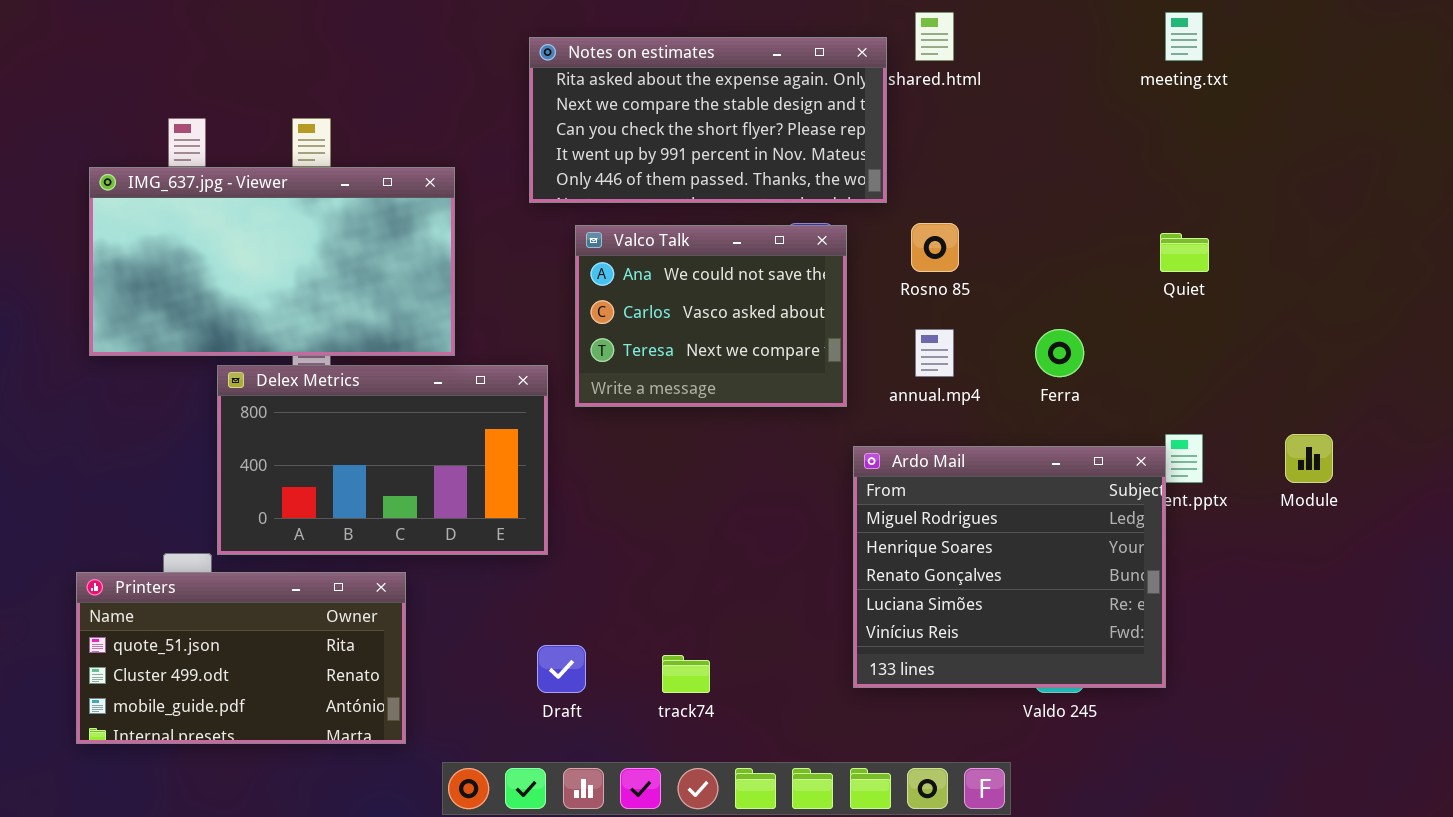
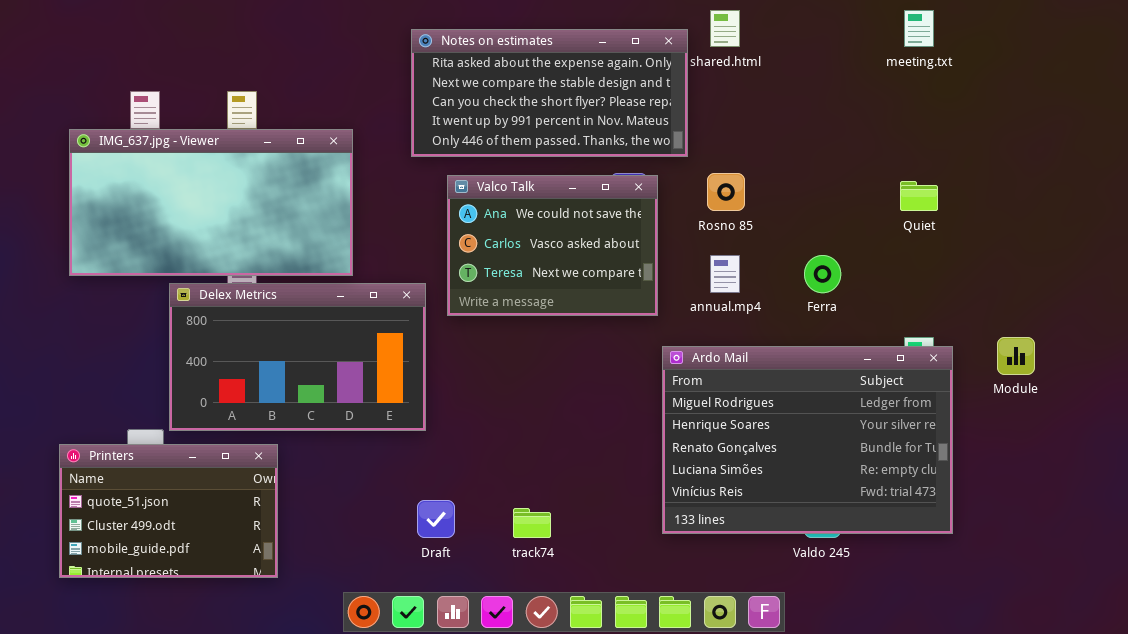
Ardo Mail: [853,446,1166,688] -> [662,346,953,534], resized
Printers: [76,572,406,744] -> [59,444,278,578], resized

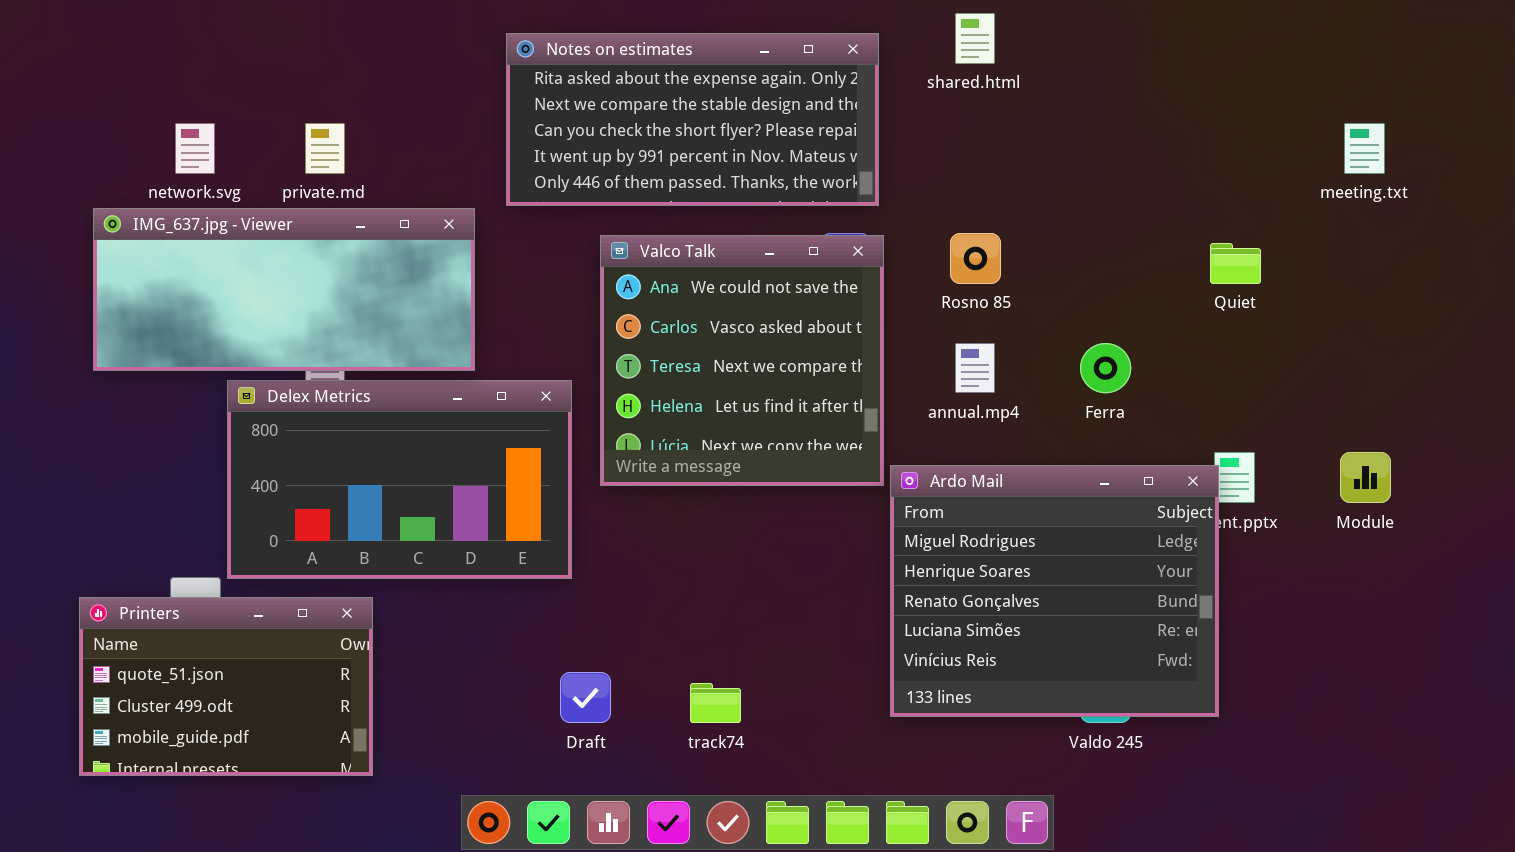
meeting.txt: [904,10,934,47] -> [1344,123,1385,174], moved
Notes on estimates: [411,29,688,157] -> [506,33,879,206], moved
IMG_637.jpg - Viewer: [69,129,353,276] -> [93,208,475,371], resized
Valco Talk: [447,175,658,316] -> [600,235,884,486], resized
Ardo Mail: [662,346,953,534] -> [890,465,1219,717], resized

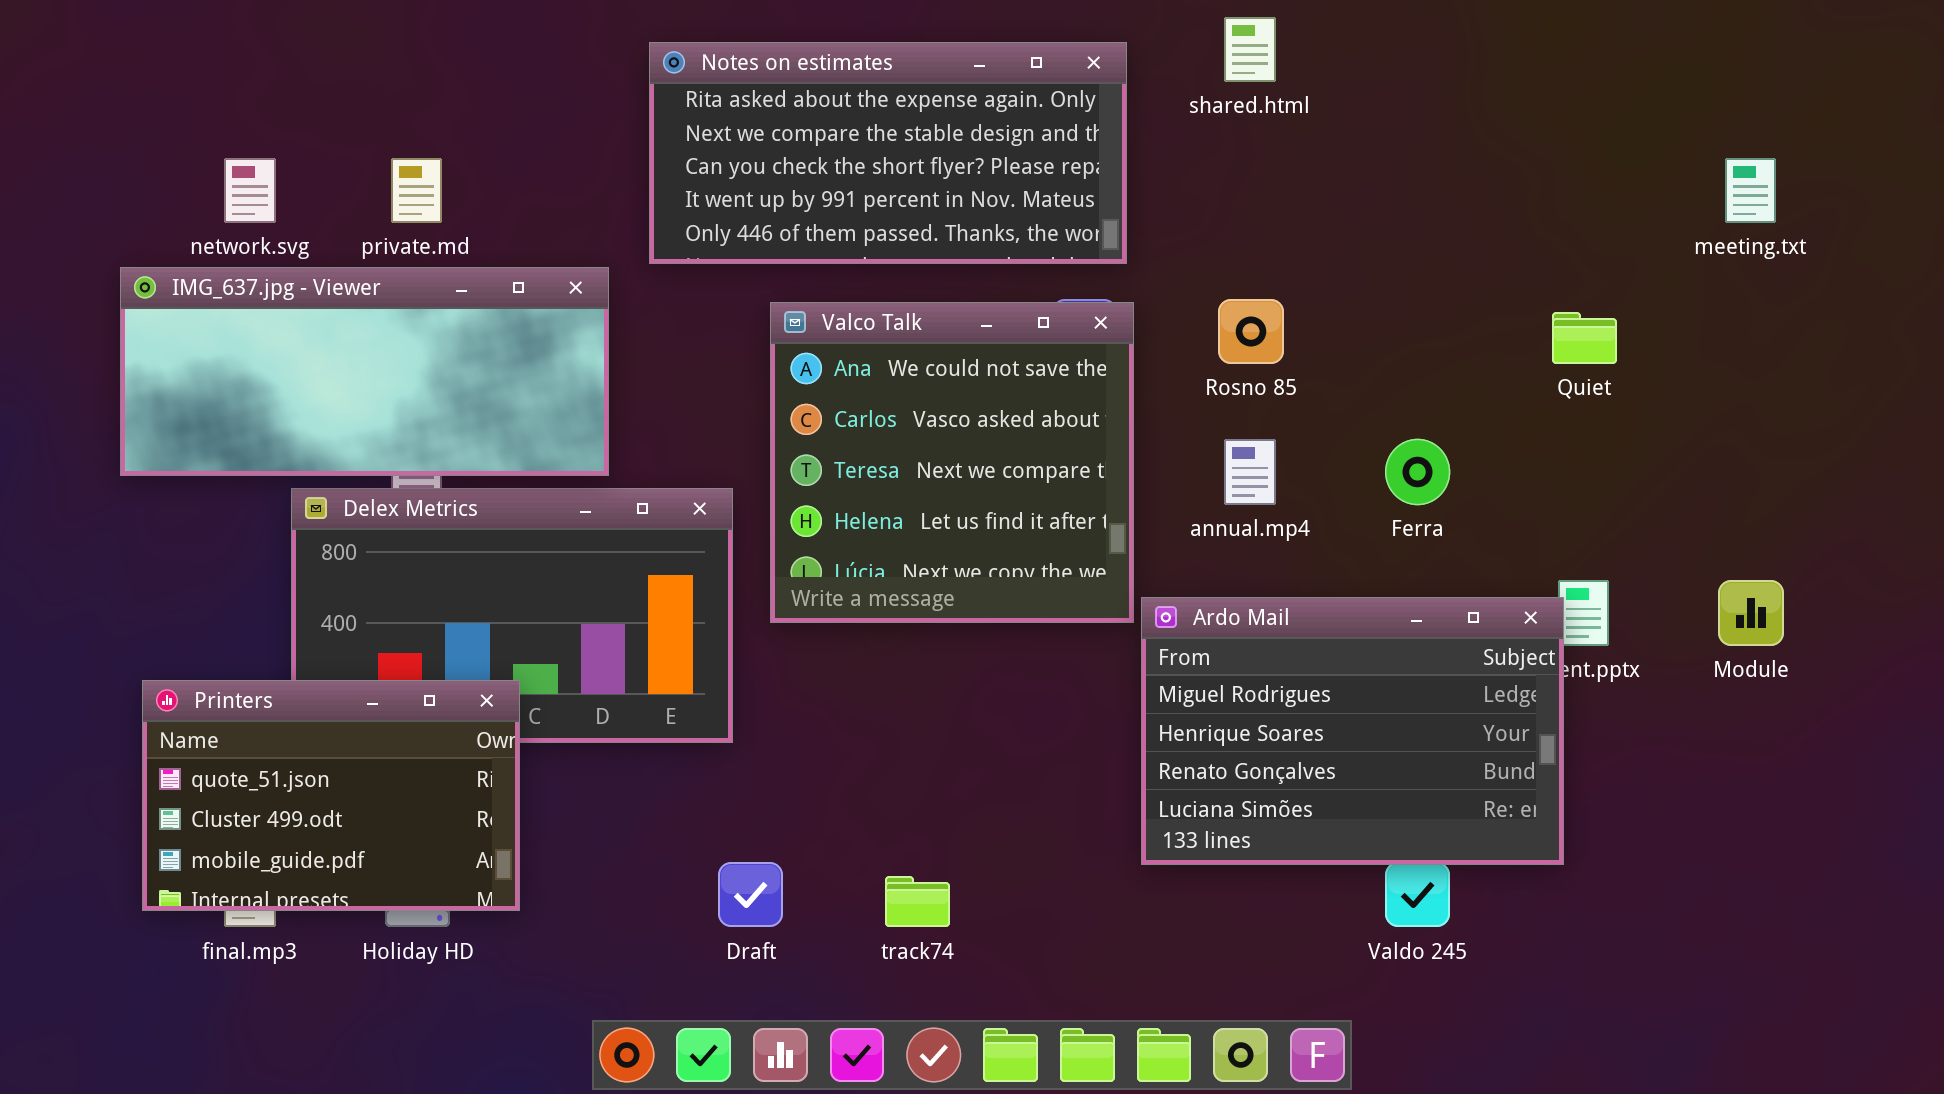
Ardo Mail: [890,465,1219,717] -> [1141,597,1564,865], resized
Printers: [79,597,373,776] -> [142,680,520,911], moved

